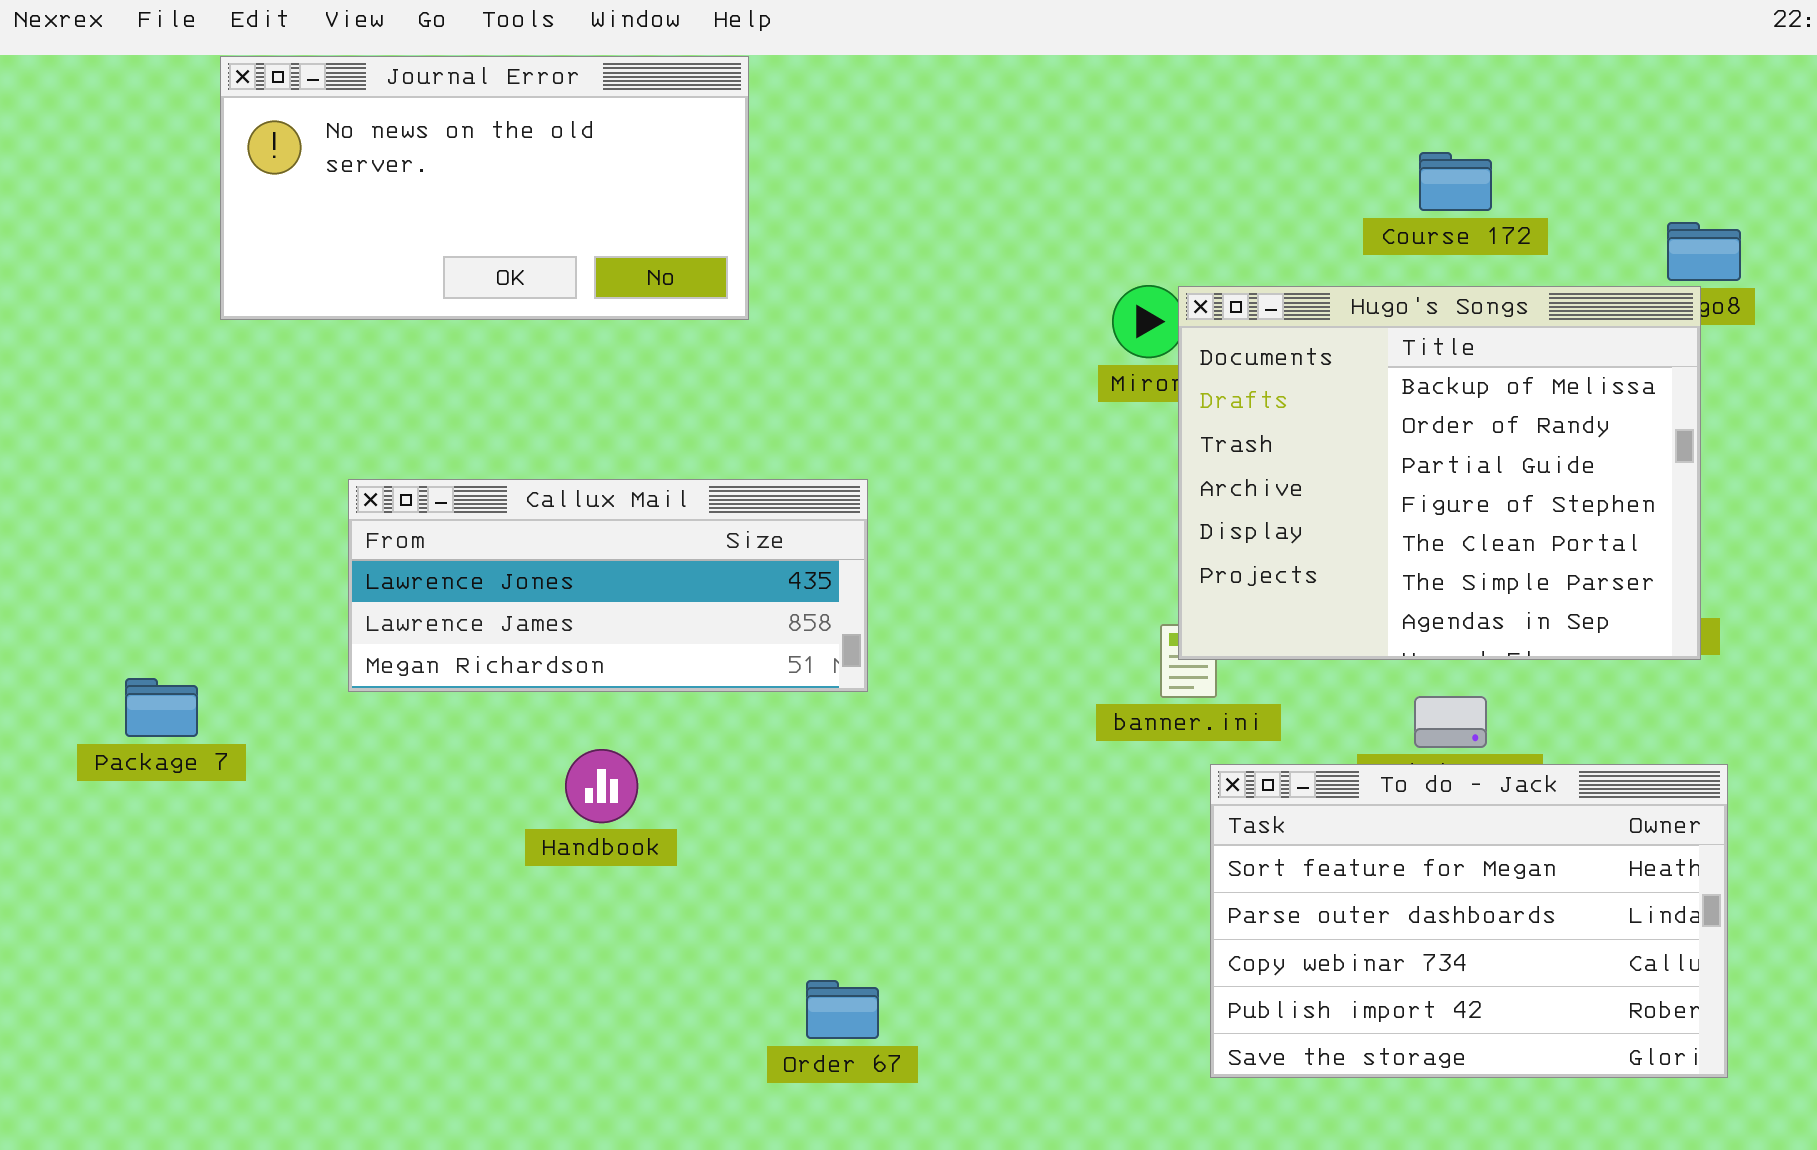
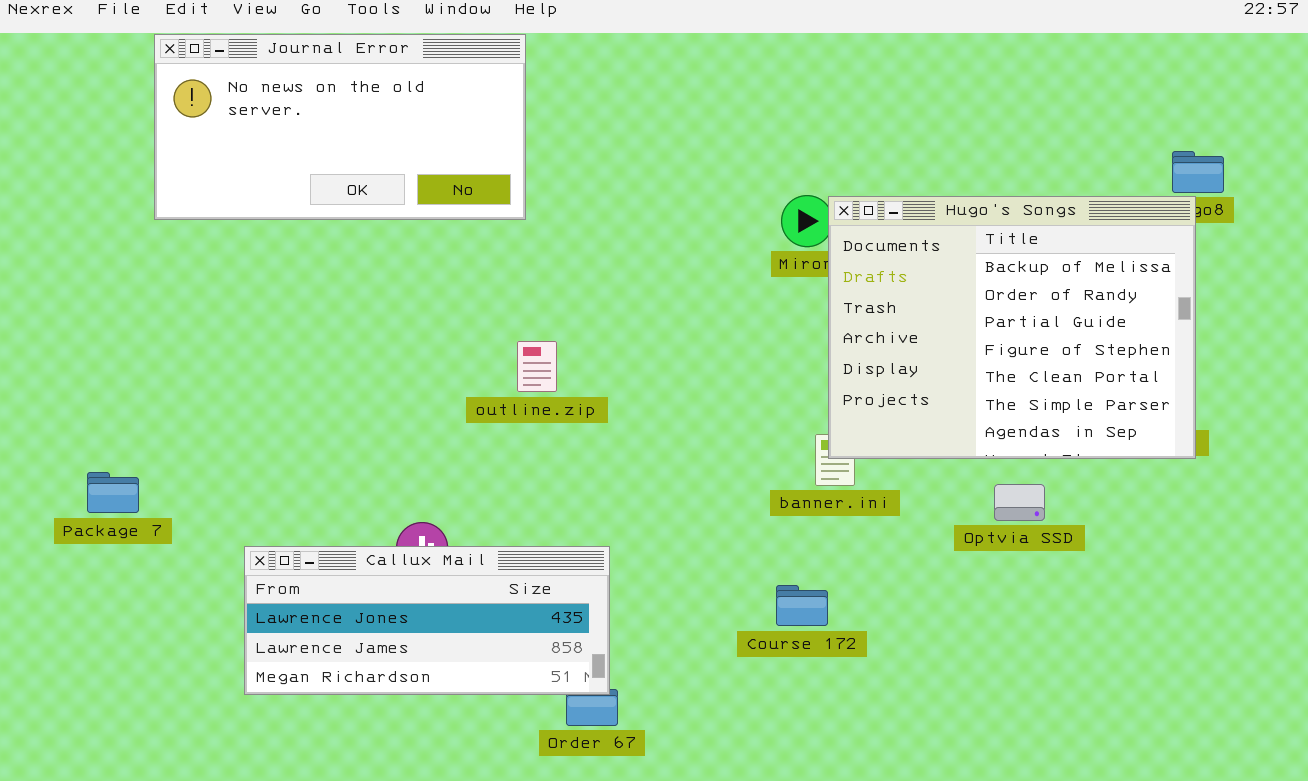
Course 172: [1419,152,1492,211] -> [776,585,828,626], moved
Callux Mail: [348,479,868,692] -> [244,546,610,695], moved
To do - Jack: [1210,764,1728,1078] -> none, closed

